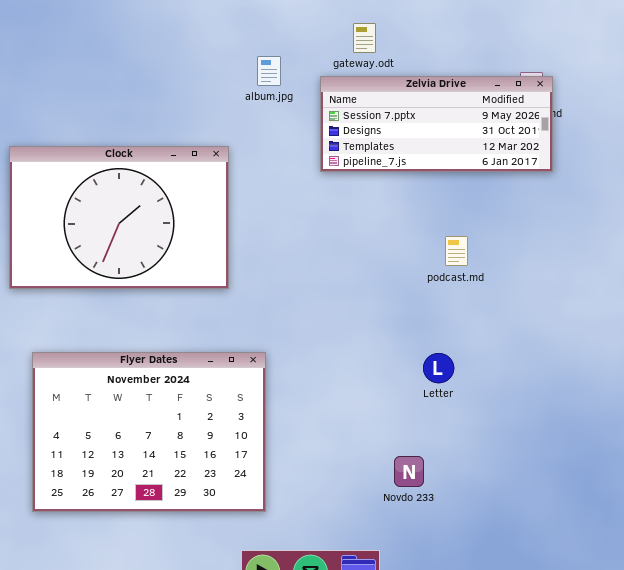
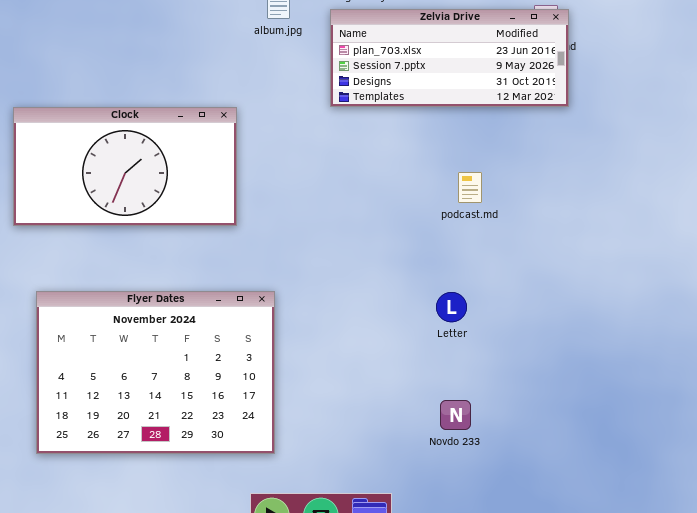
Zelvia Drive: [320,76,553,172] -> [330,9,569,107], scrolled up 1 row
Clock: [9,146,229,289] -> [13,107,237,226], resized
Novdo 233: [394,456,424,487] -> [440,400,471,430], moved

